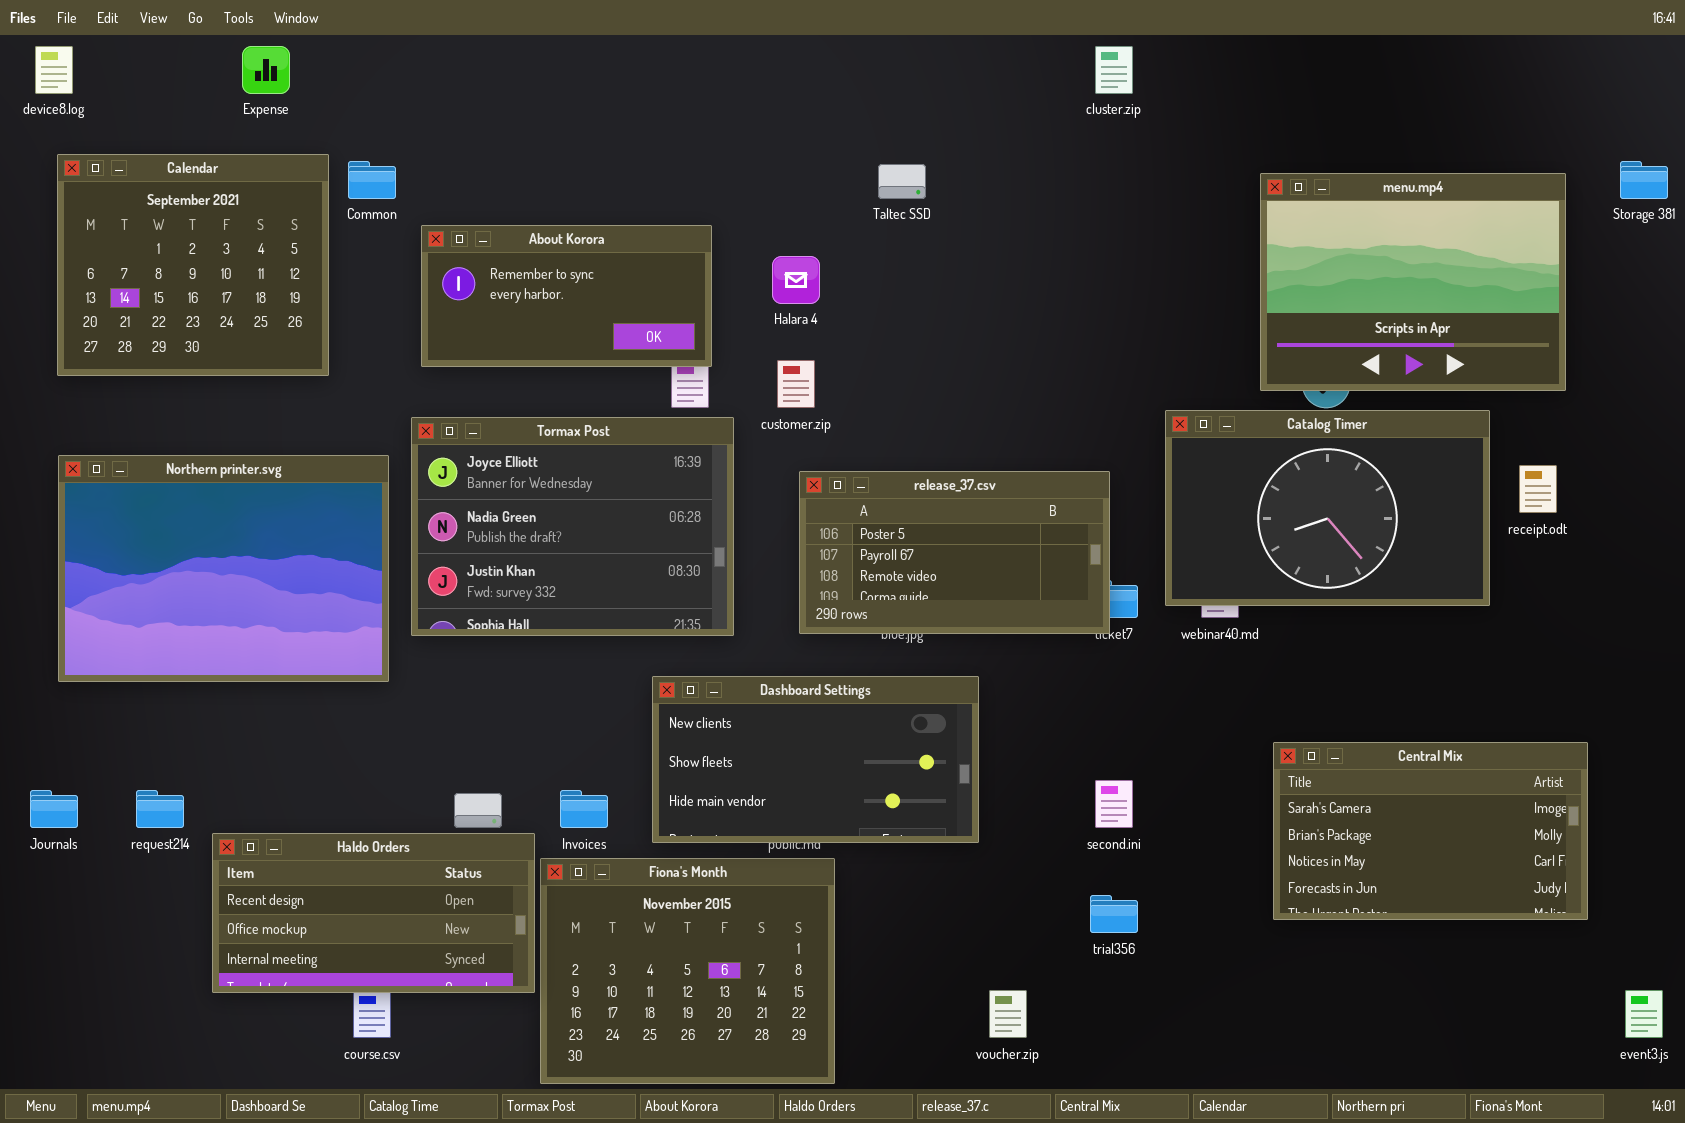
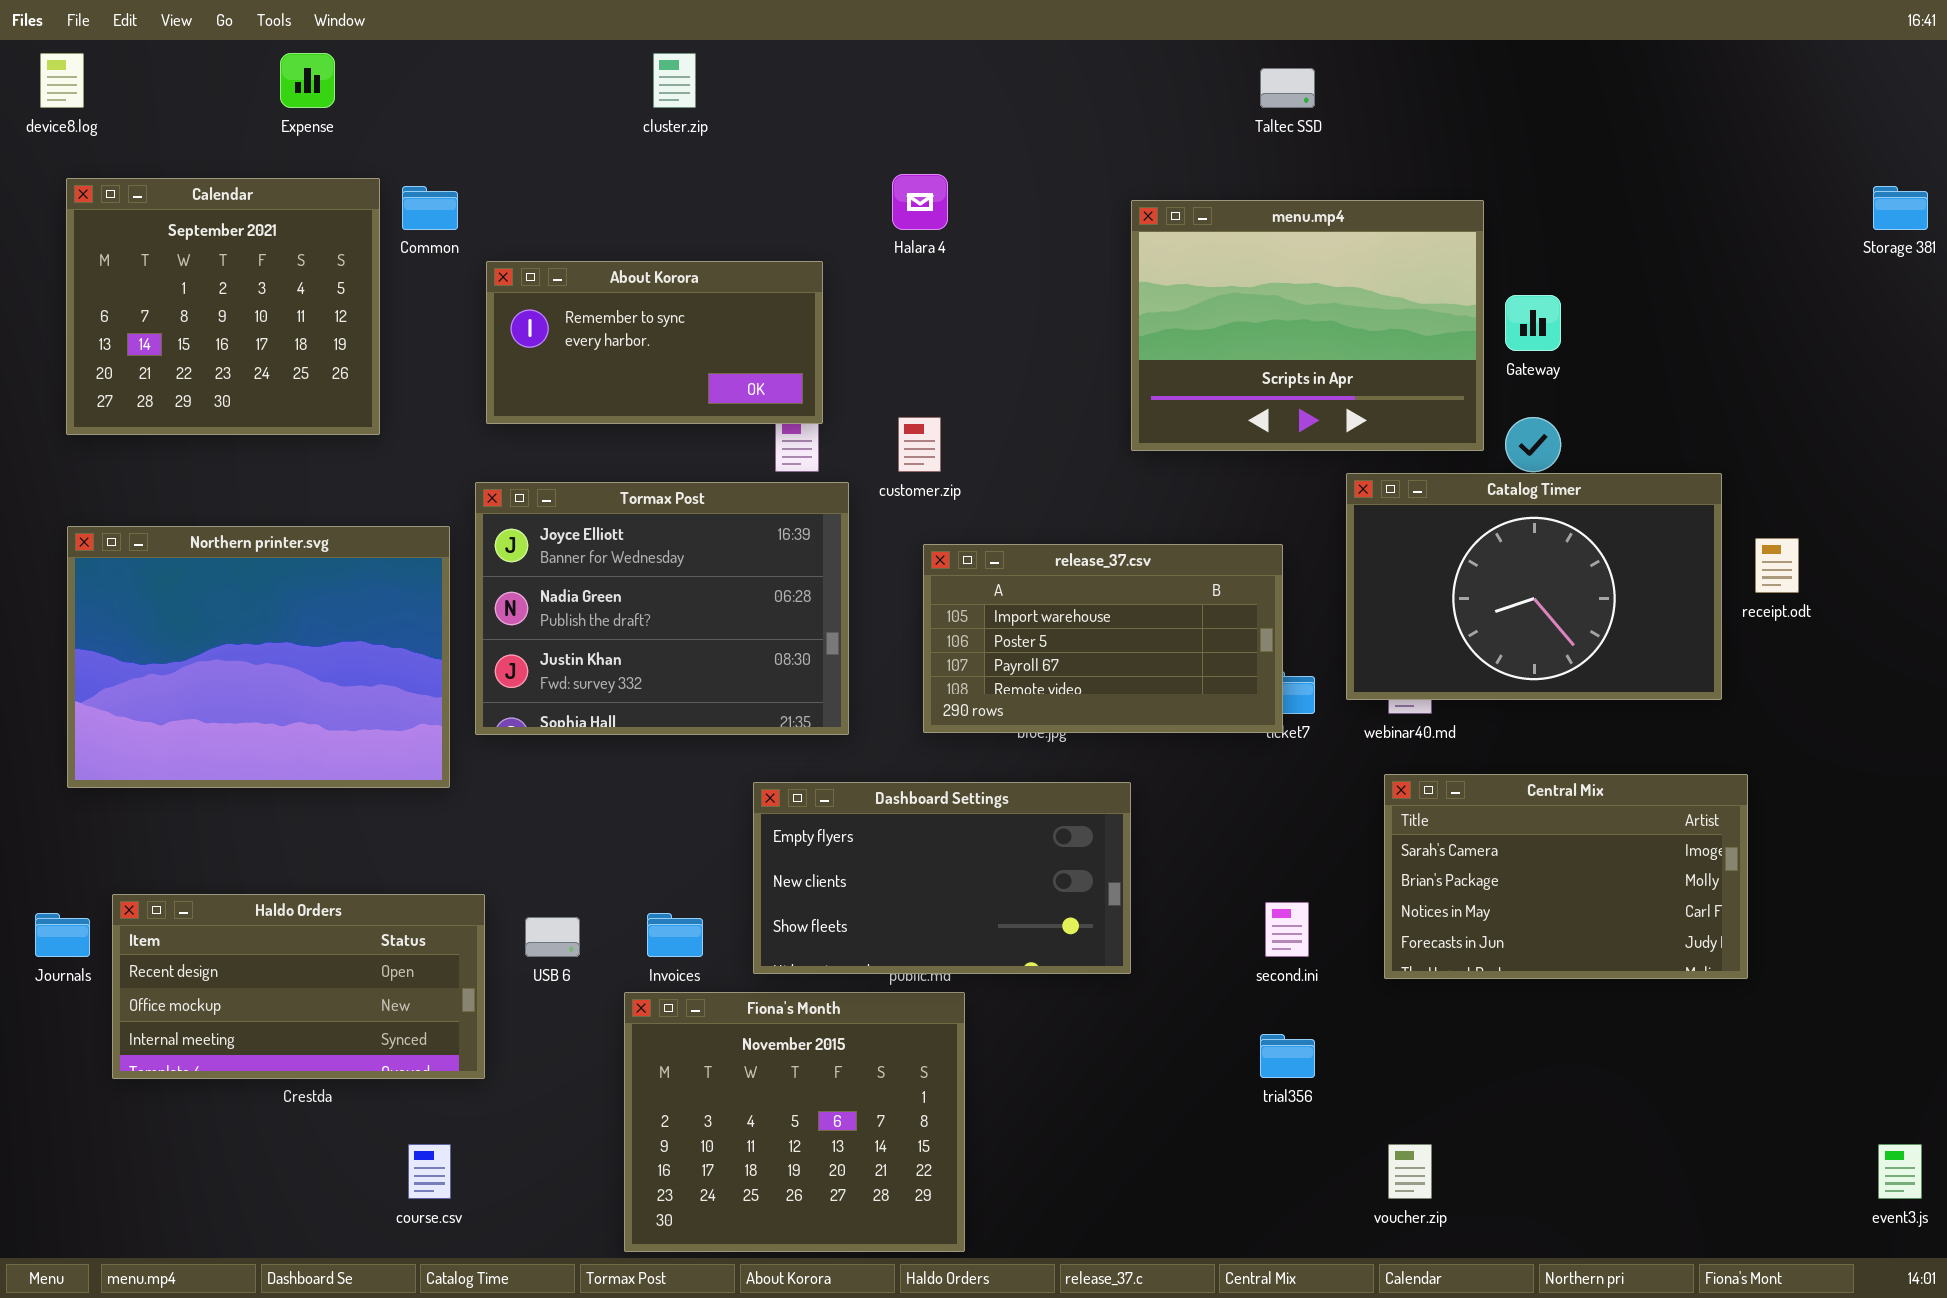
cluster.zip: [1095,46,1133,94] -> [653,53,696,108], moved
Taltec SSD: [878,164,926,199] -> [1260,68,1315,108], moved
menu.mp4: [1260,173,1566,391] -> [1131,200,1484,451], moved
Halara 4: [772,256,820,304] -> [892,174,948,230], moved
release_37.csv: [799,471,1110,634] -> [923,544,1283,733], scrolled up 1 row
Dashboard Settings: [652,676,979,843] -> [753,782,1131,974], scrolled up 1 row
Central Mix: [1273,742,1588,920] -> [1384,774,1748,979], moved
Haldo Orders: [212,833,535,993] -> [112,894,485,1079], moved
voucher.zip: [989,990,1027,1038] -> [1388,1144,1432,1199], moved

